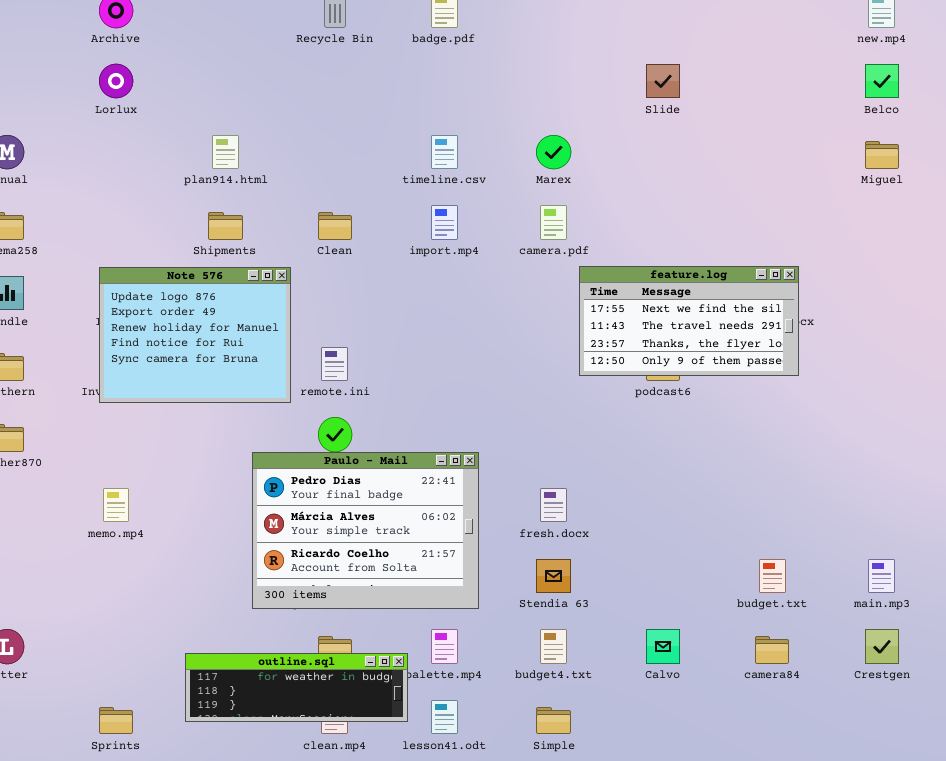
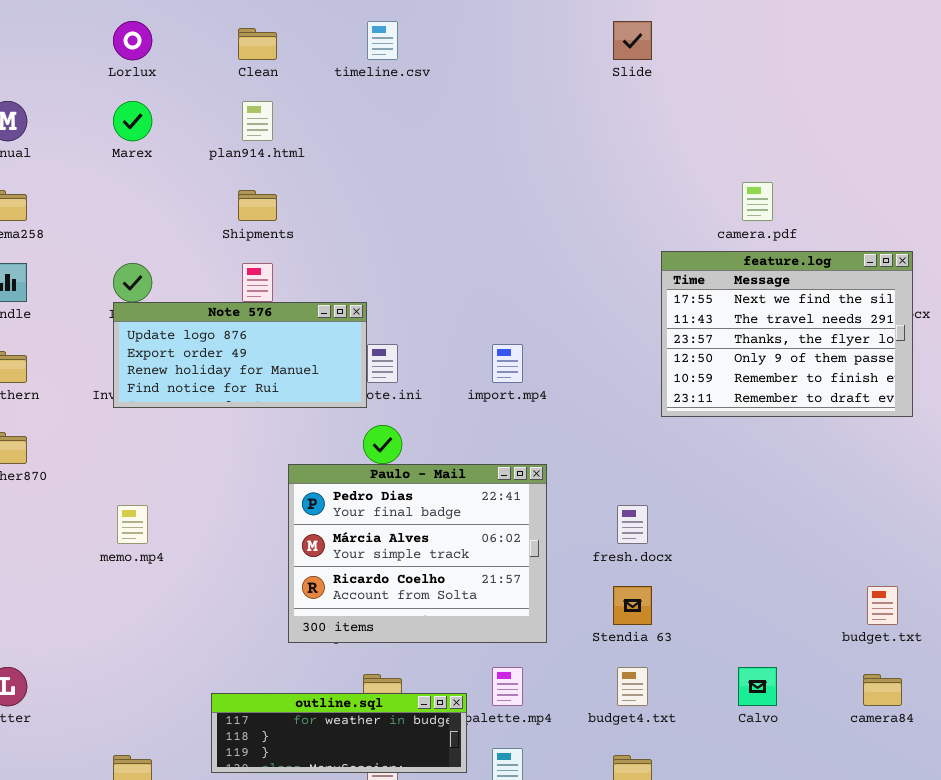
Slide: [646,64,680,98] -> [613,21,652,60], moved
timeline.csv: [431,135,458,169] -> [367,21,398,60], moved
Marex: [536,135,571,169] -> [113,101,152,141], moved
import.mp4: [431,205,458,240] -> [492,344,523,383], moved
camera.pdf: [540,205,567,240] -> [742,182,773,221], moved
Clean: [318,212,352,240] -> [238,28,277,60], moved
feature.log: [579,266,799,376] -> [661,251,913,417], resized
Note 576: [99,267,291,403] -> [113,302,367,408], resized

